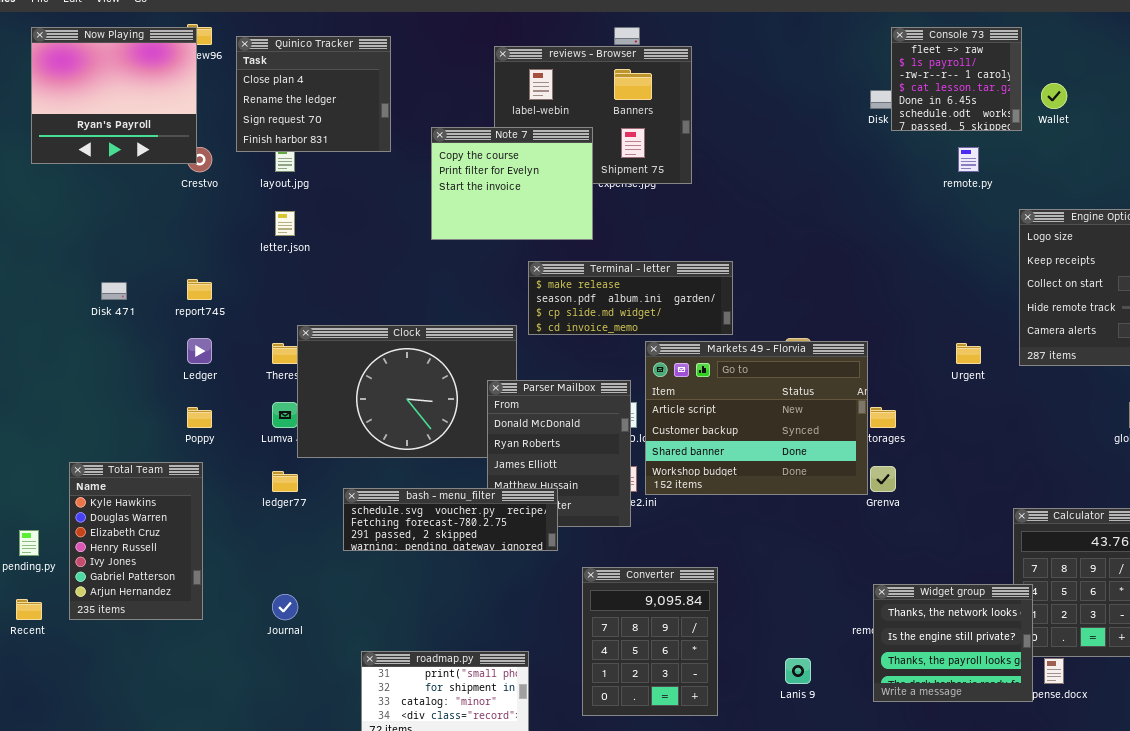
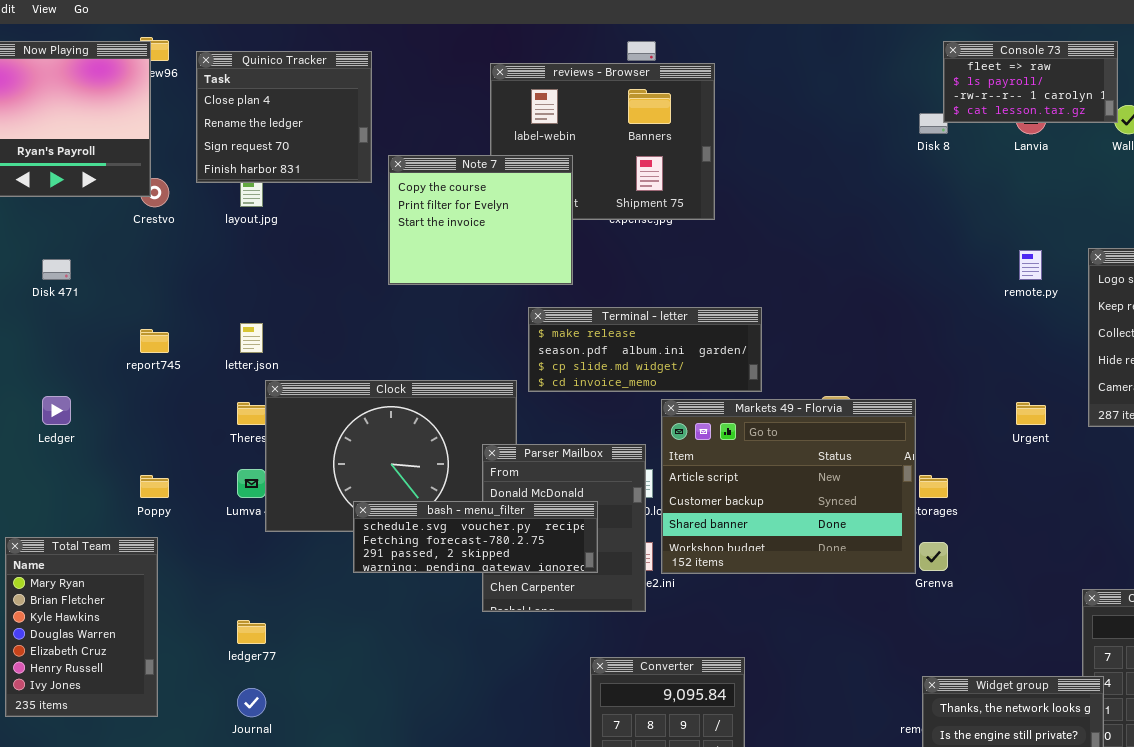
Console 73: [891,27,1022,131] -> [943,41,1118,123], resized
Note 7: [431,127,593,240] -> [388,155,573,285], moved
remote.py: [958,147,979,172] -> [1019,250,1042,280], moved
letter.json: [275,211,295,236] -> [240,323,263,353], moved
Disk 471: [101,282,127,300] -> [42,259,71,280], moved
Ledger: [187,338,212,364] -> [42,396,71,425], moved
Total Team: [69,462,203,620] -> [5,537,158,717], scrolled up 2 rows
ledger77: [272,471,298,492] -> [237,620,266,644], moved
bash - menu_filter: [343,488,558,551] -> [353,501,598,573], moved

